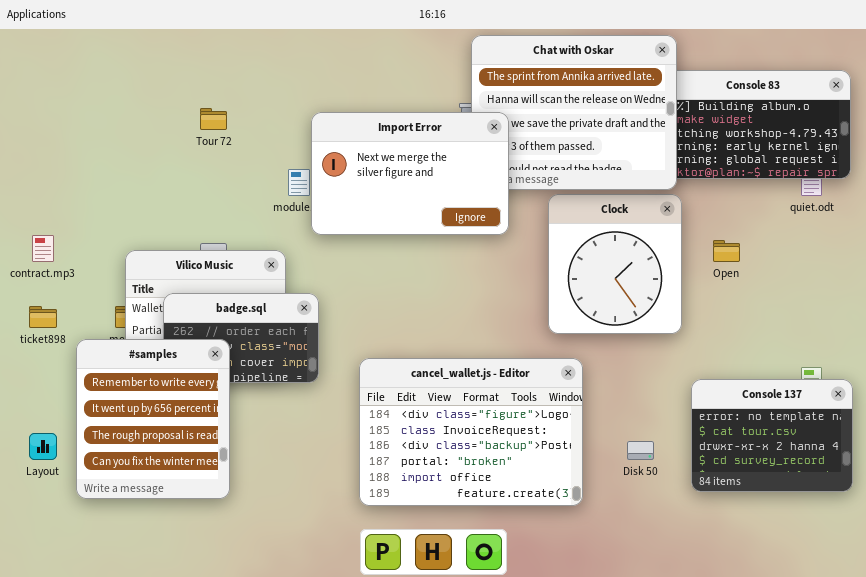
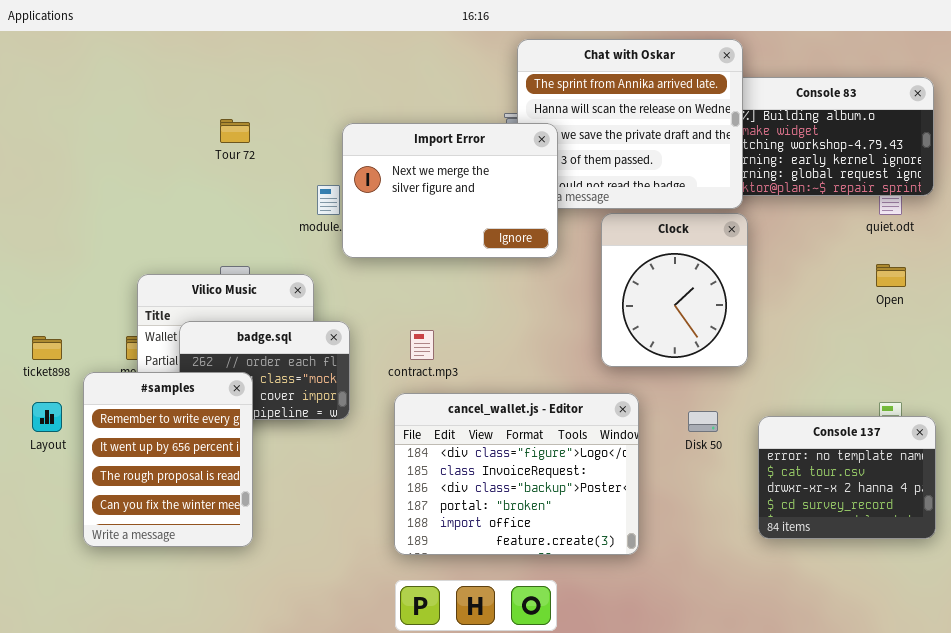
contract.mp3: [32,235,54,262] -> [410,330,434,360], moved
Open: [713,240,740,262] -> [876,264,906,287], moved
Layout: [29,433,57,460] -> [32,402,62,432], moved
Disk 50: [627,441,654,460] -> [688,411,718,432], moved

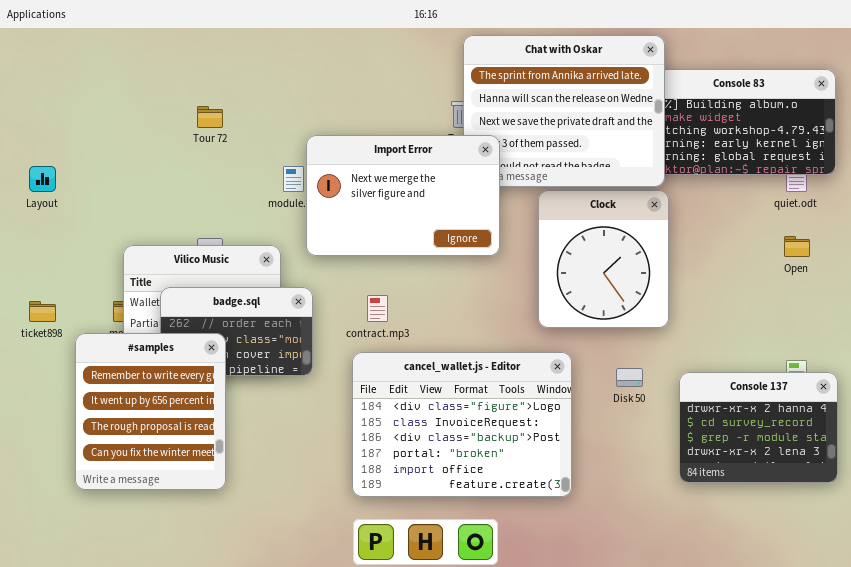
Import Error: [342,123,558,258] -> [306,135,500,256], moved
Layout: [32,402,62,432] -> [29,166,56,192], moved
Console 137: [758,416,936,539] -> [679,372,838,483], scrolled down 2 rows

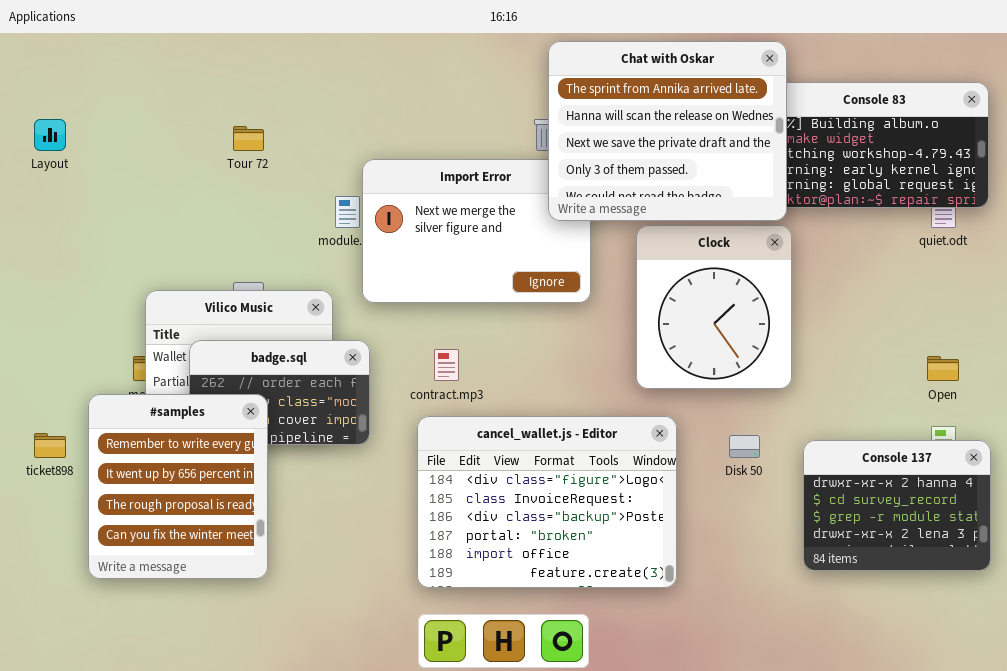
Chat with Oskar: [463,35,665,187] -> [548,41,787,221], raised
Layout: [29,166,56,192] -> [34,119,66,151], moved
Open: [784,236,810,257] -> [927,356,959,381], moved
ticket898: [29,301,56,322] -> [34,433,66,458], moved

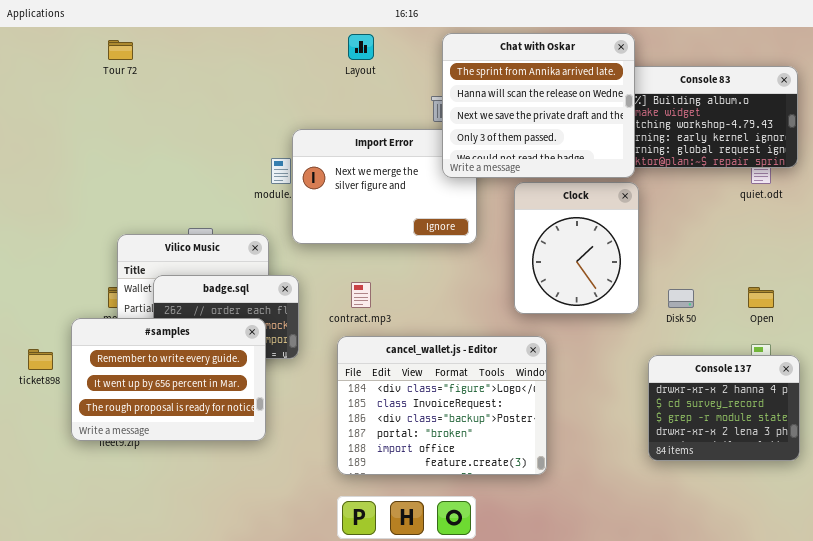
Layout: [34,119,66,151] -> [348,34,374,60], moved
Tour 72: [233,126,264,151] -> [108,40,133,60], moved
#samples: [88,394,268,579] -> [71,318,266,441], resized
Disk 50: [729,435,760,458] -> [668,289,694,308], moved

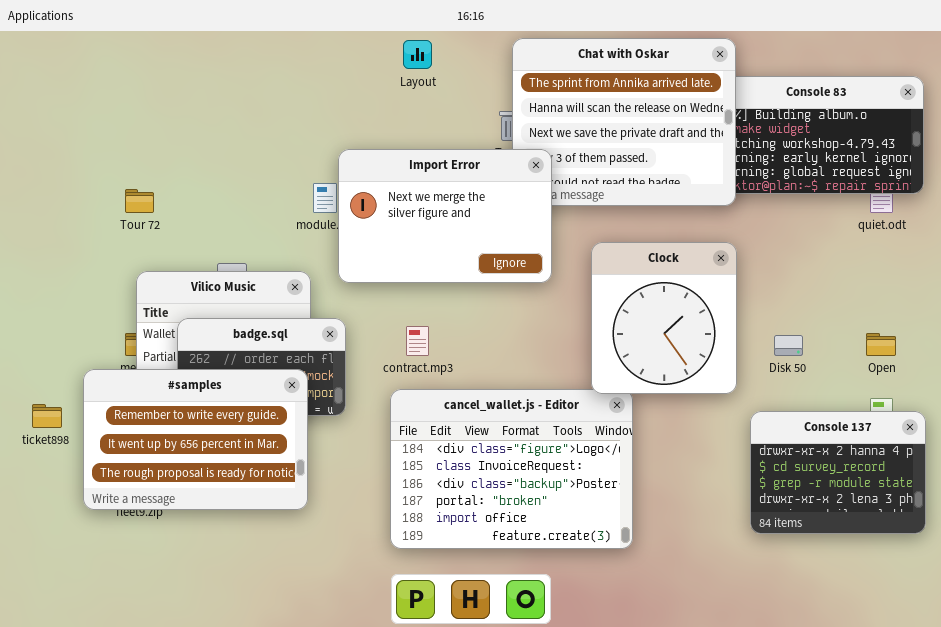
Tour 72: [108,40,133,60] -> [125,189,154,213], moved
Import Error: [292,129,477,244] -> [338,149,552,283], raised
Clock: [514,182,639,314] -> [591,242,737,394], moved

